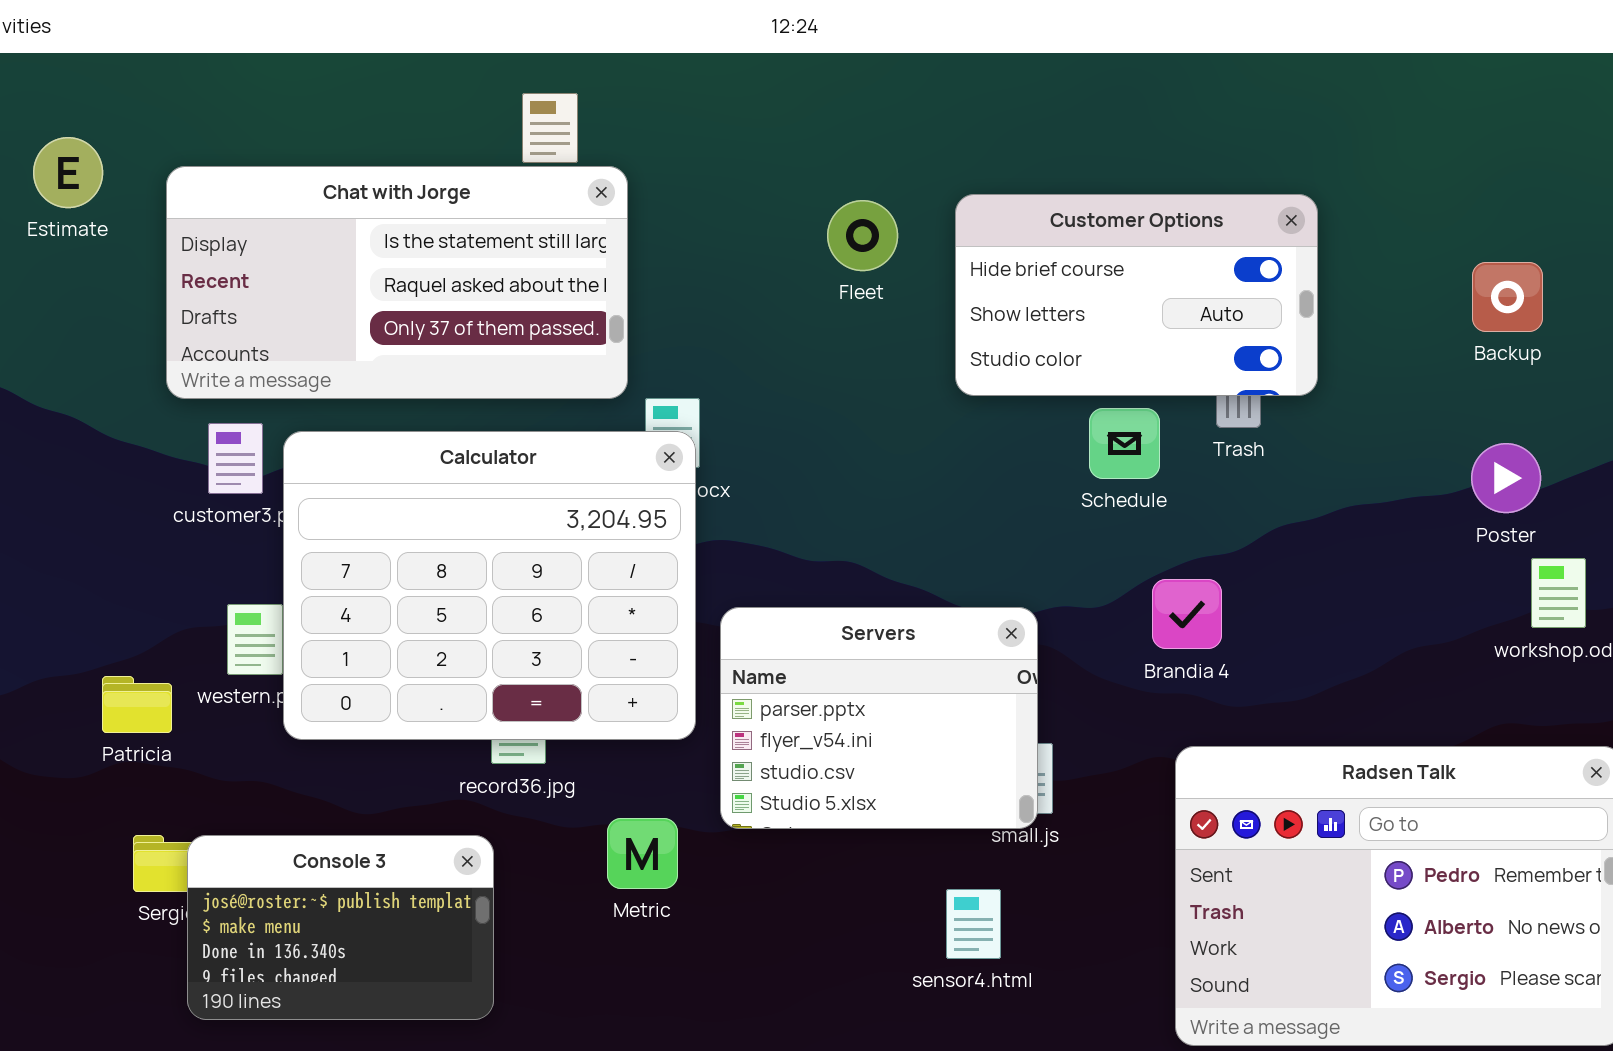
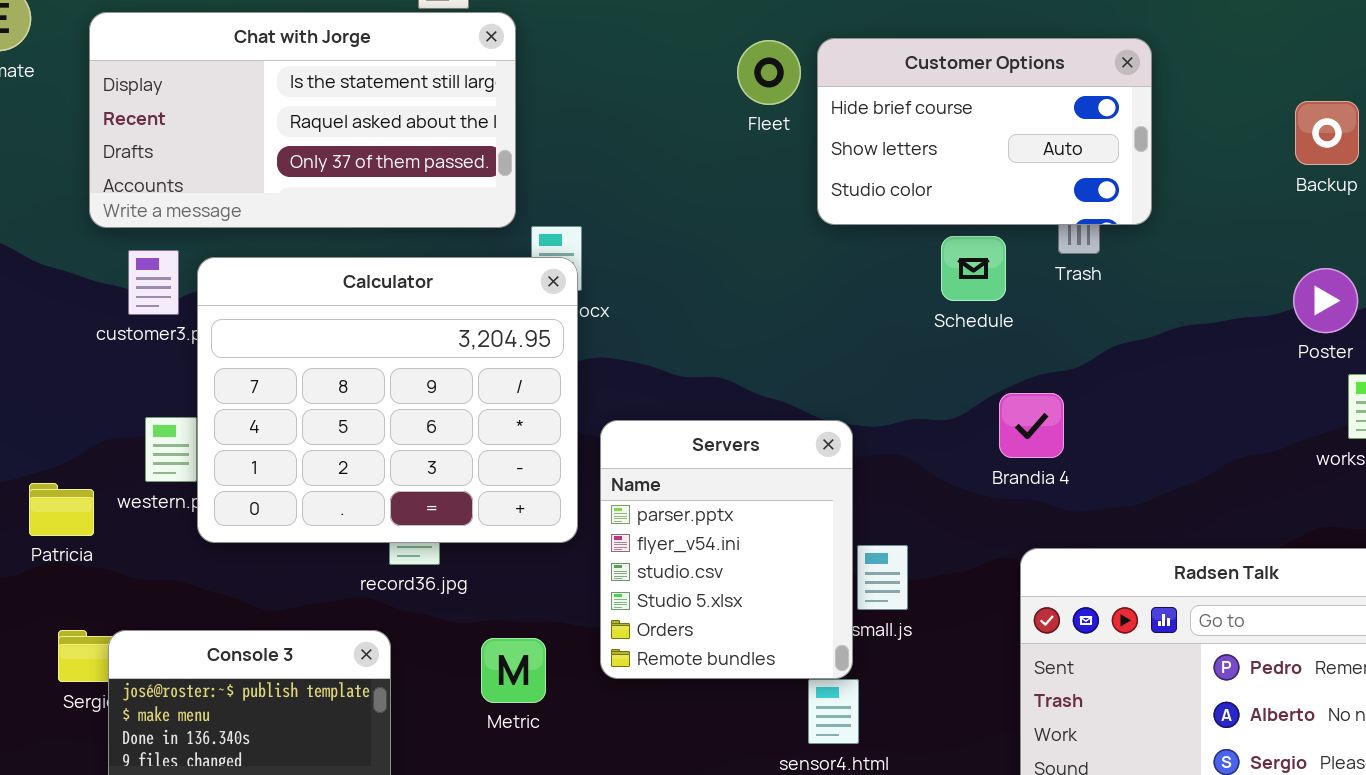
Fleet: [827,200,898,271] -> [737,40,801,105], moved
Servers: [720,607,1038,829] -> [600,420,853,679], resized
Metric: [607,818,678,889] -> [481,638,546,703], moved

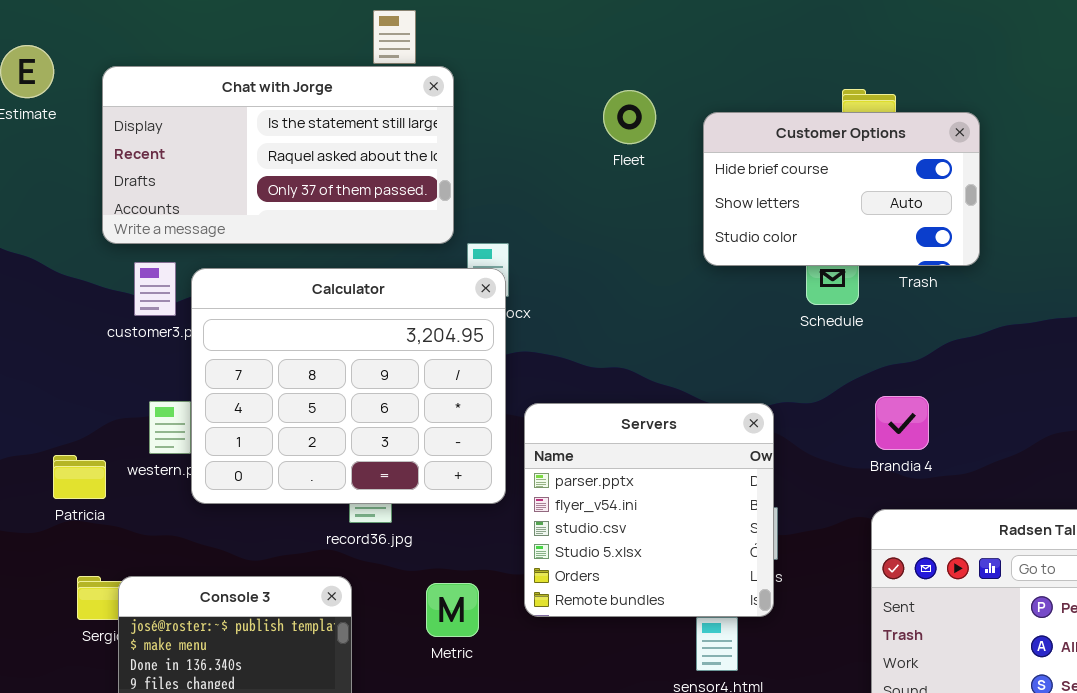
Customer Options: [817,38,1152,225] -> [703,112,980,266], moved
Fleet: [737,40,801,105] -> [603,90,656,144], moved
Brandia 4: [999,393,1064,458] -> [875,396,929,450], moved
Servers: [600,420,853,679] -> [524,403,774,617], resized

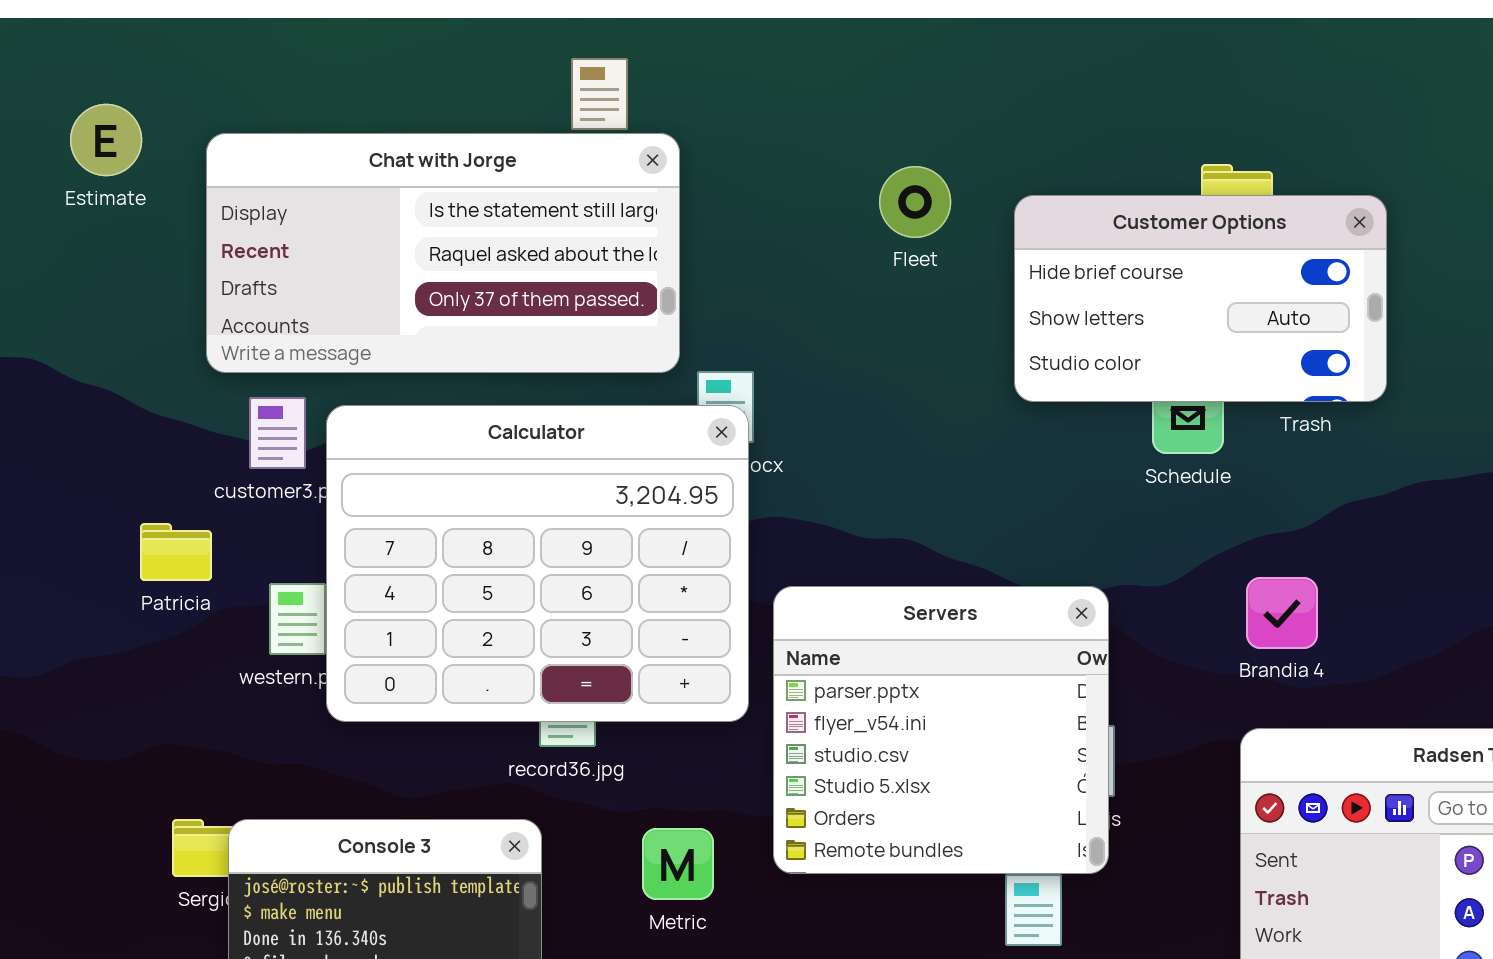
Patricia: [53,455,106,499] -> [140,523,212,581], moved

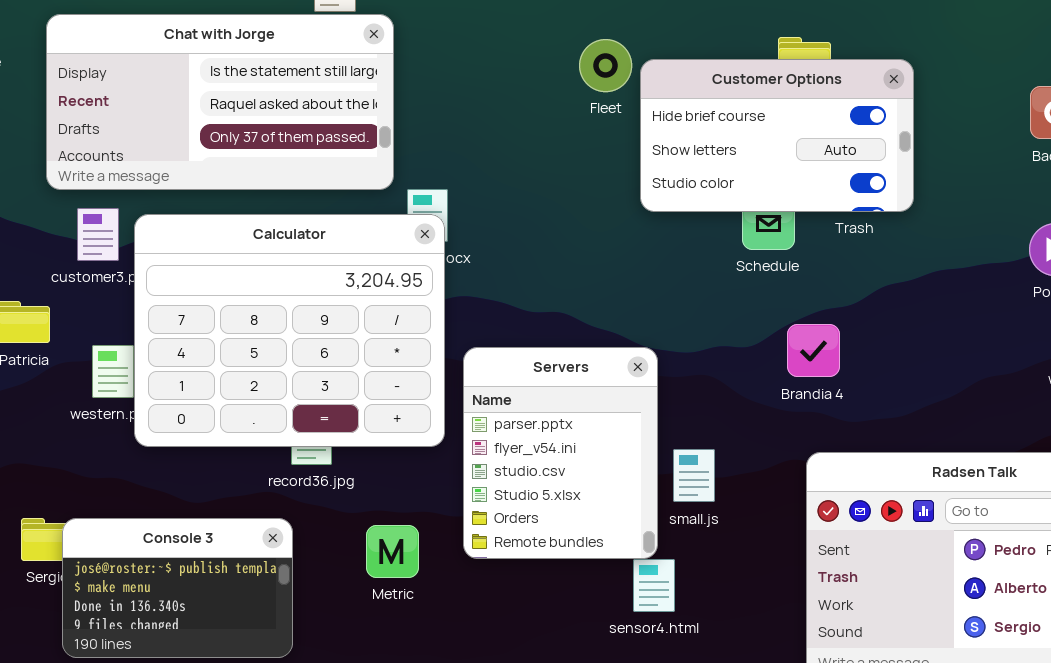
Fleet: [879,166,951,238] -> [579,39,632,92], moved
Brandia 4: [1246,577,1318,649] -> [787,324,840,377], moved
Servers: [773,586,1109,874] -> [463,347,658,559], resized

